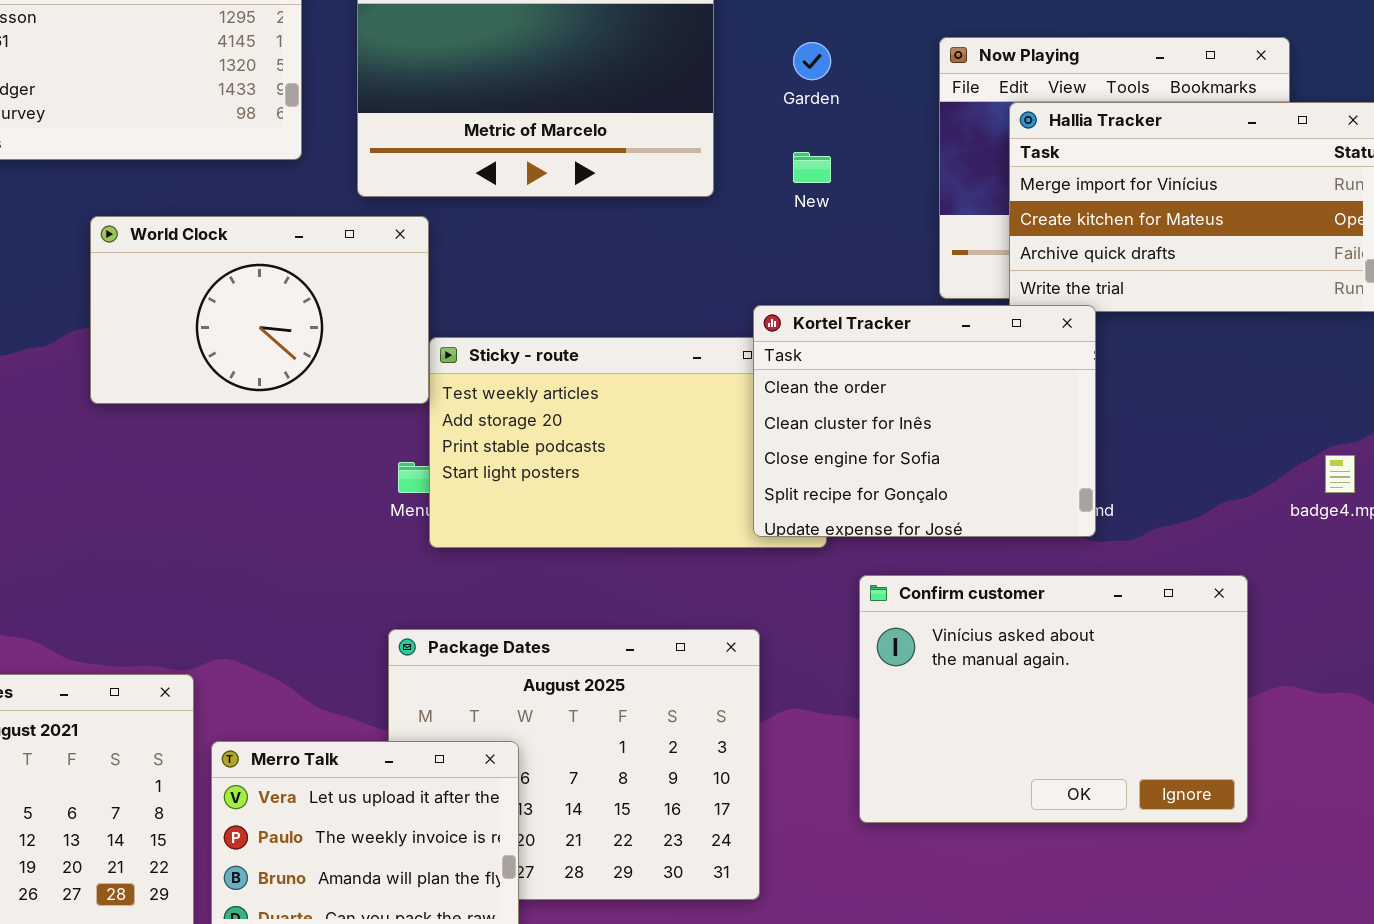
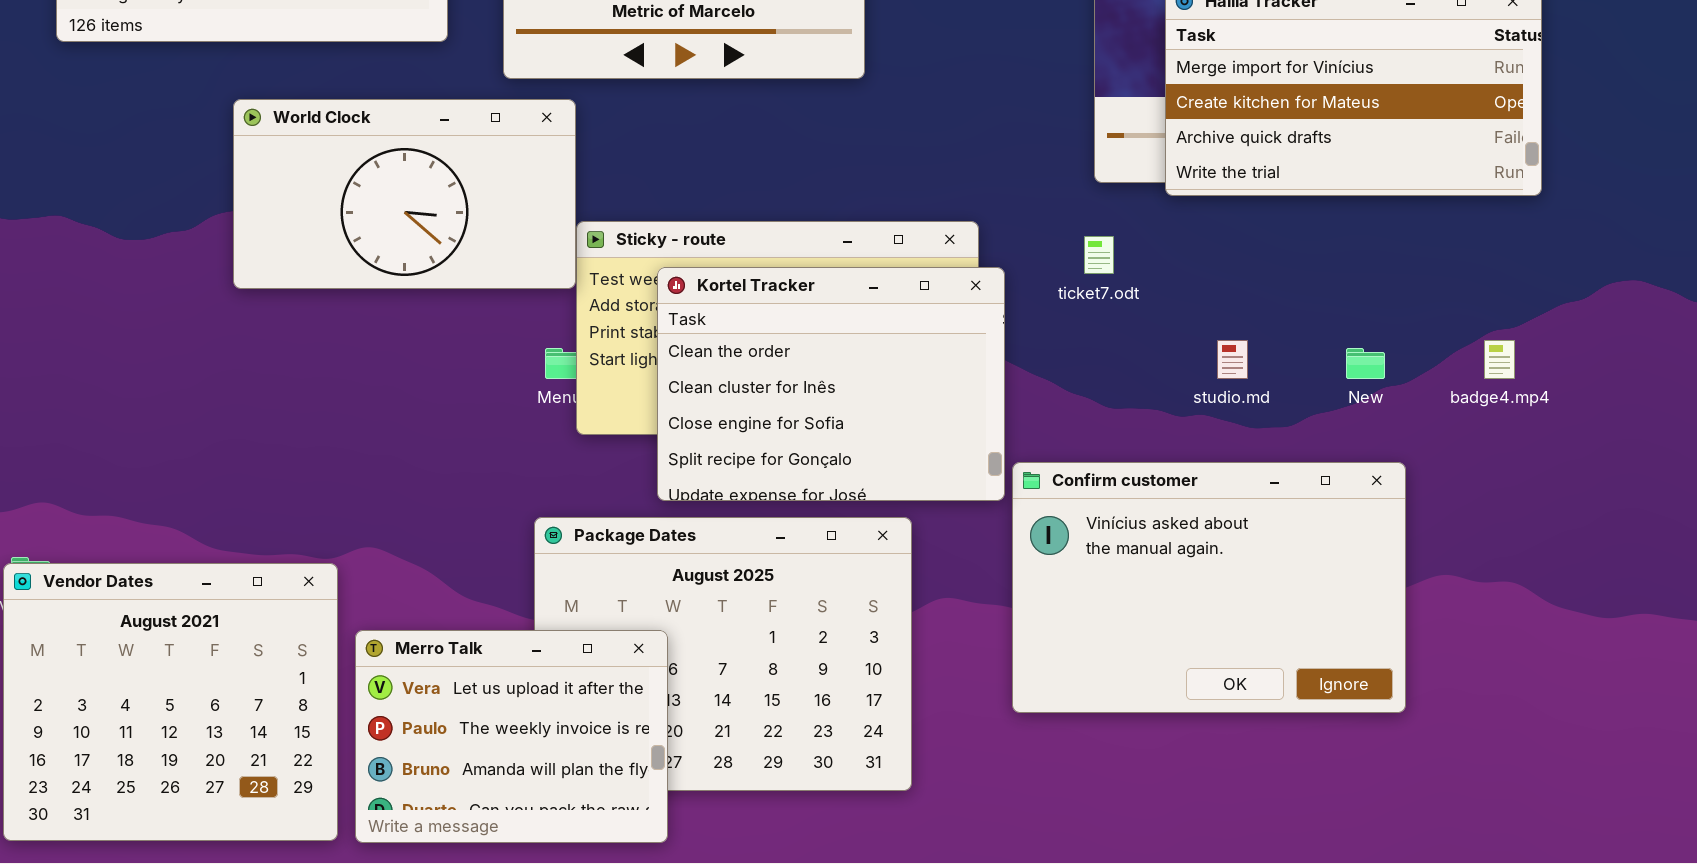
New: [793,152,831,183] -> [1346,348,1385,379], moved
Kortel Tracker: [753,305,1096,537] -> [657,267,1005,501], moved

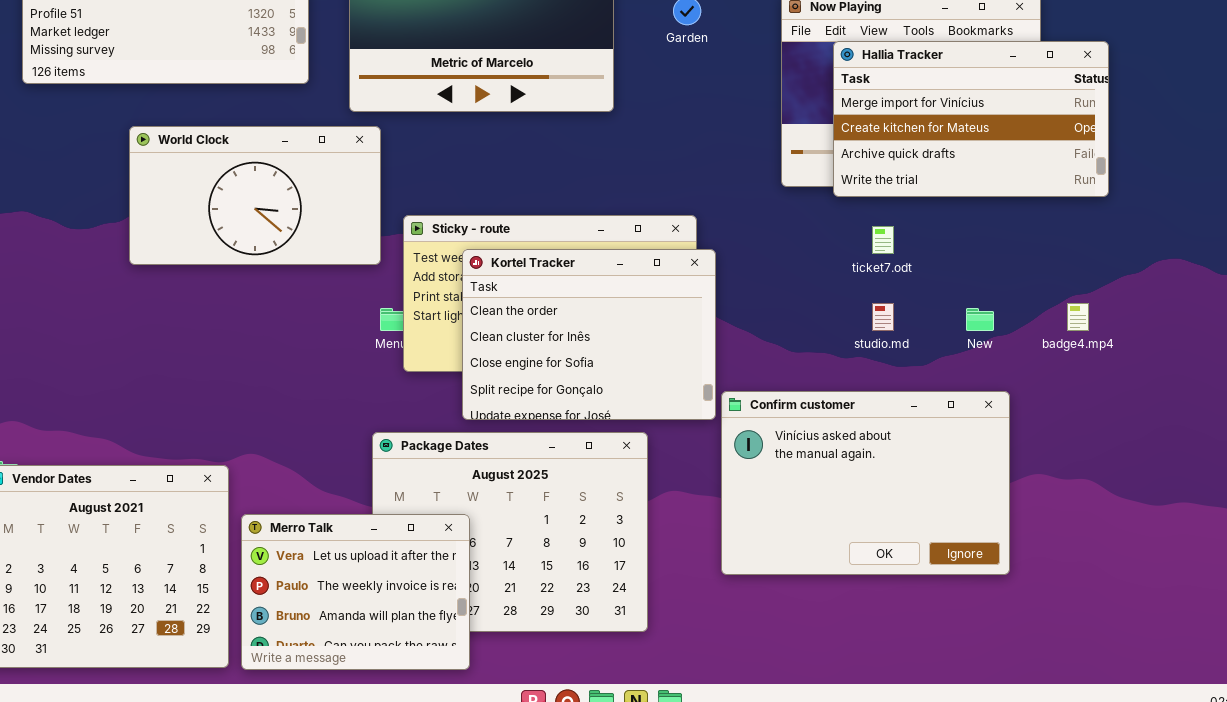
World Clock: [233,99,576,289] -> [129,126,381,265], moved
ticket7.odt: [1084,236,1114,274] -> [872,226,894,254], moved

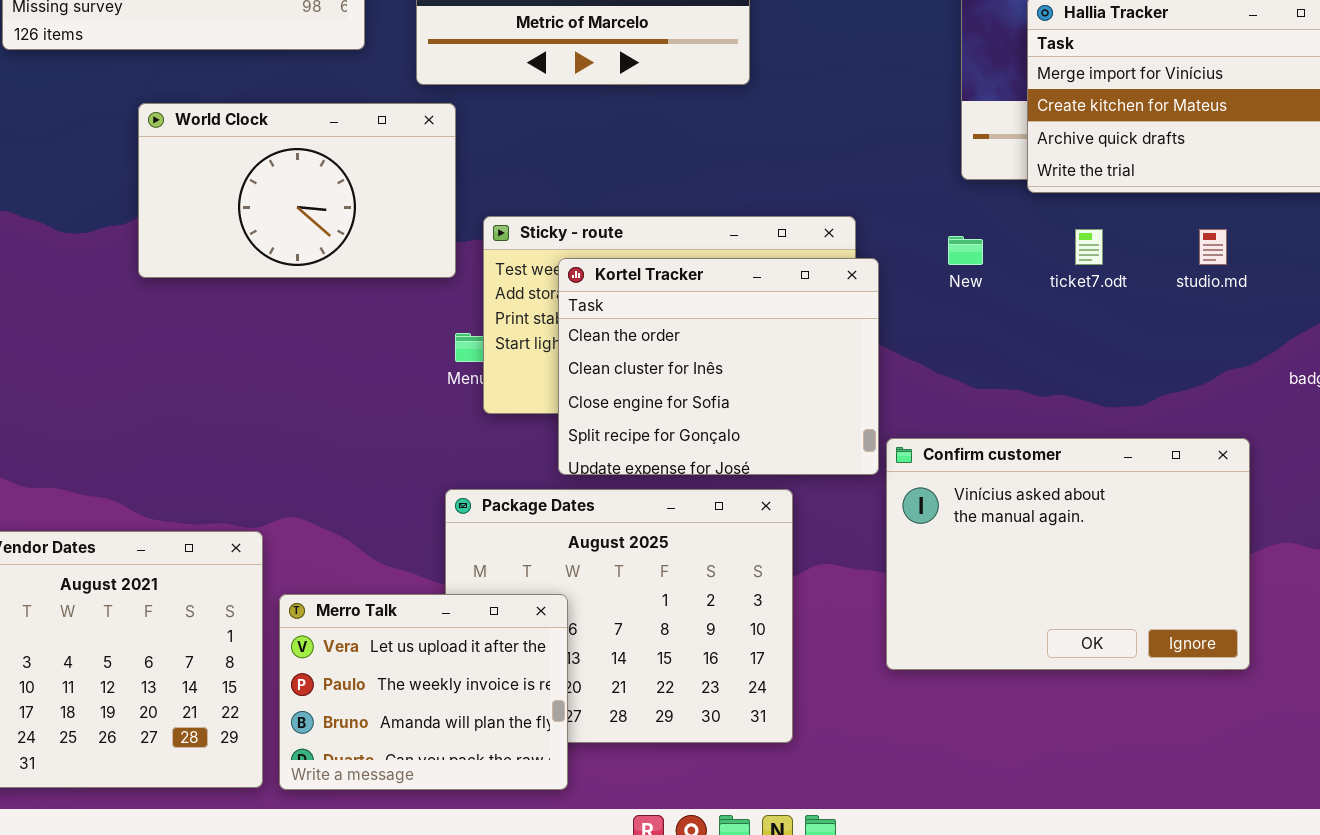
studio.md: [872,303,894,331] -> [1199,229,1227,265], moved
New: [966,308,994,331] -> [948,236,983,265], moved

